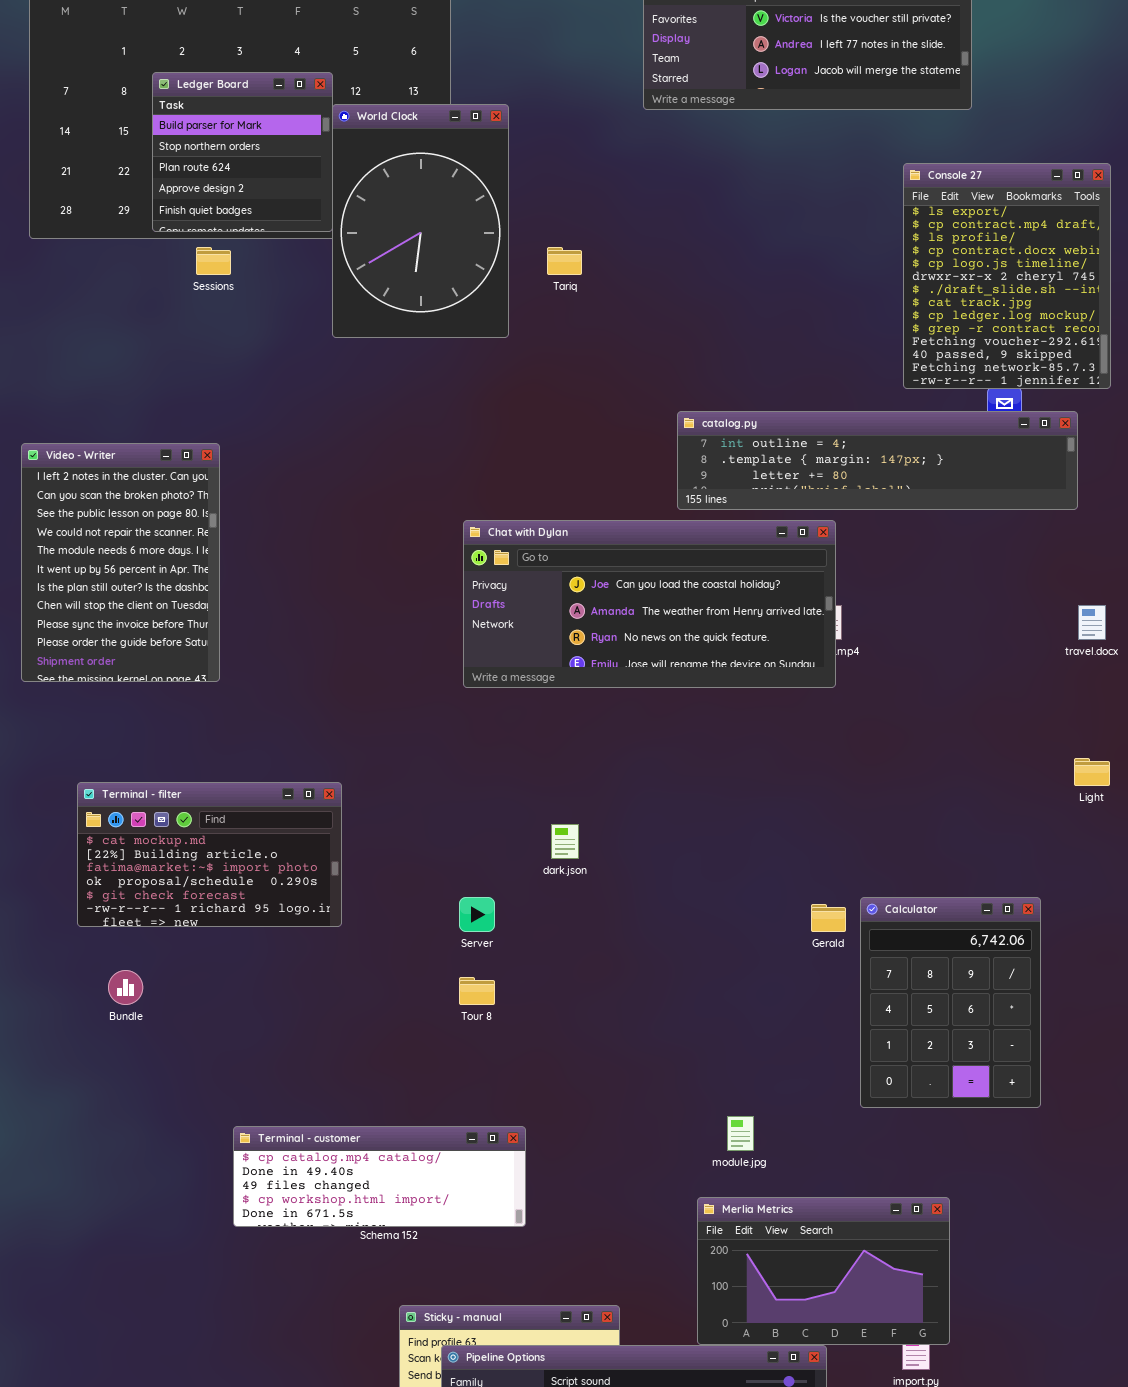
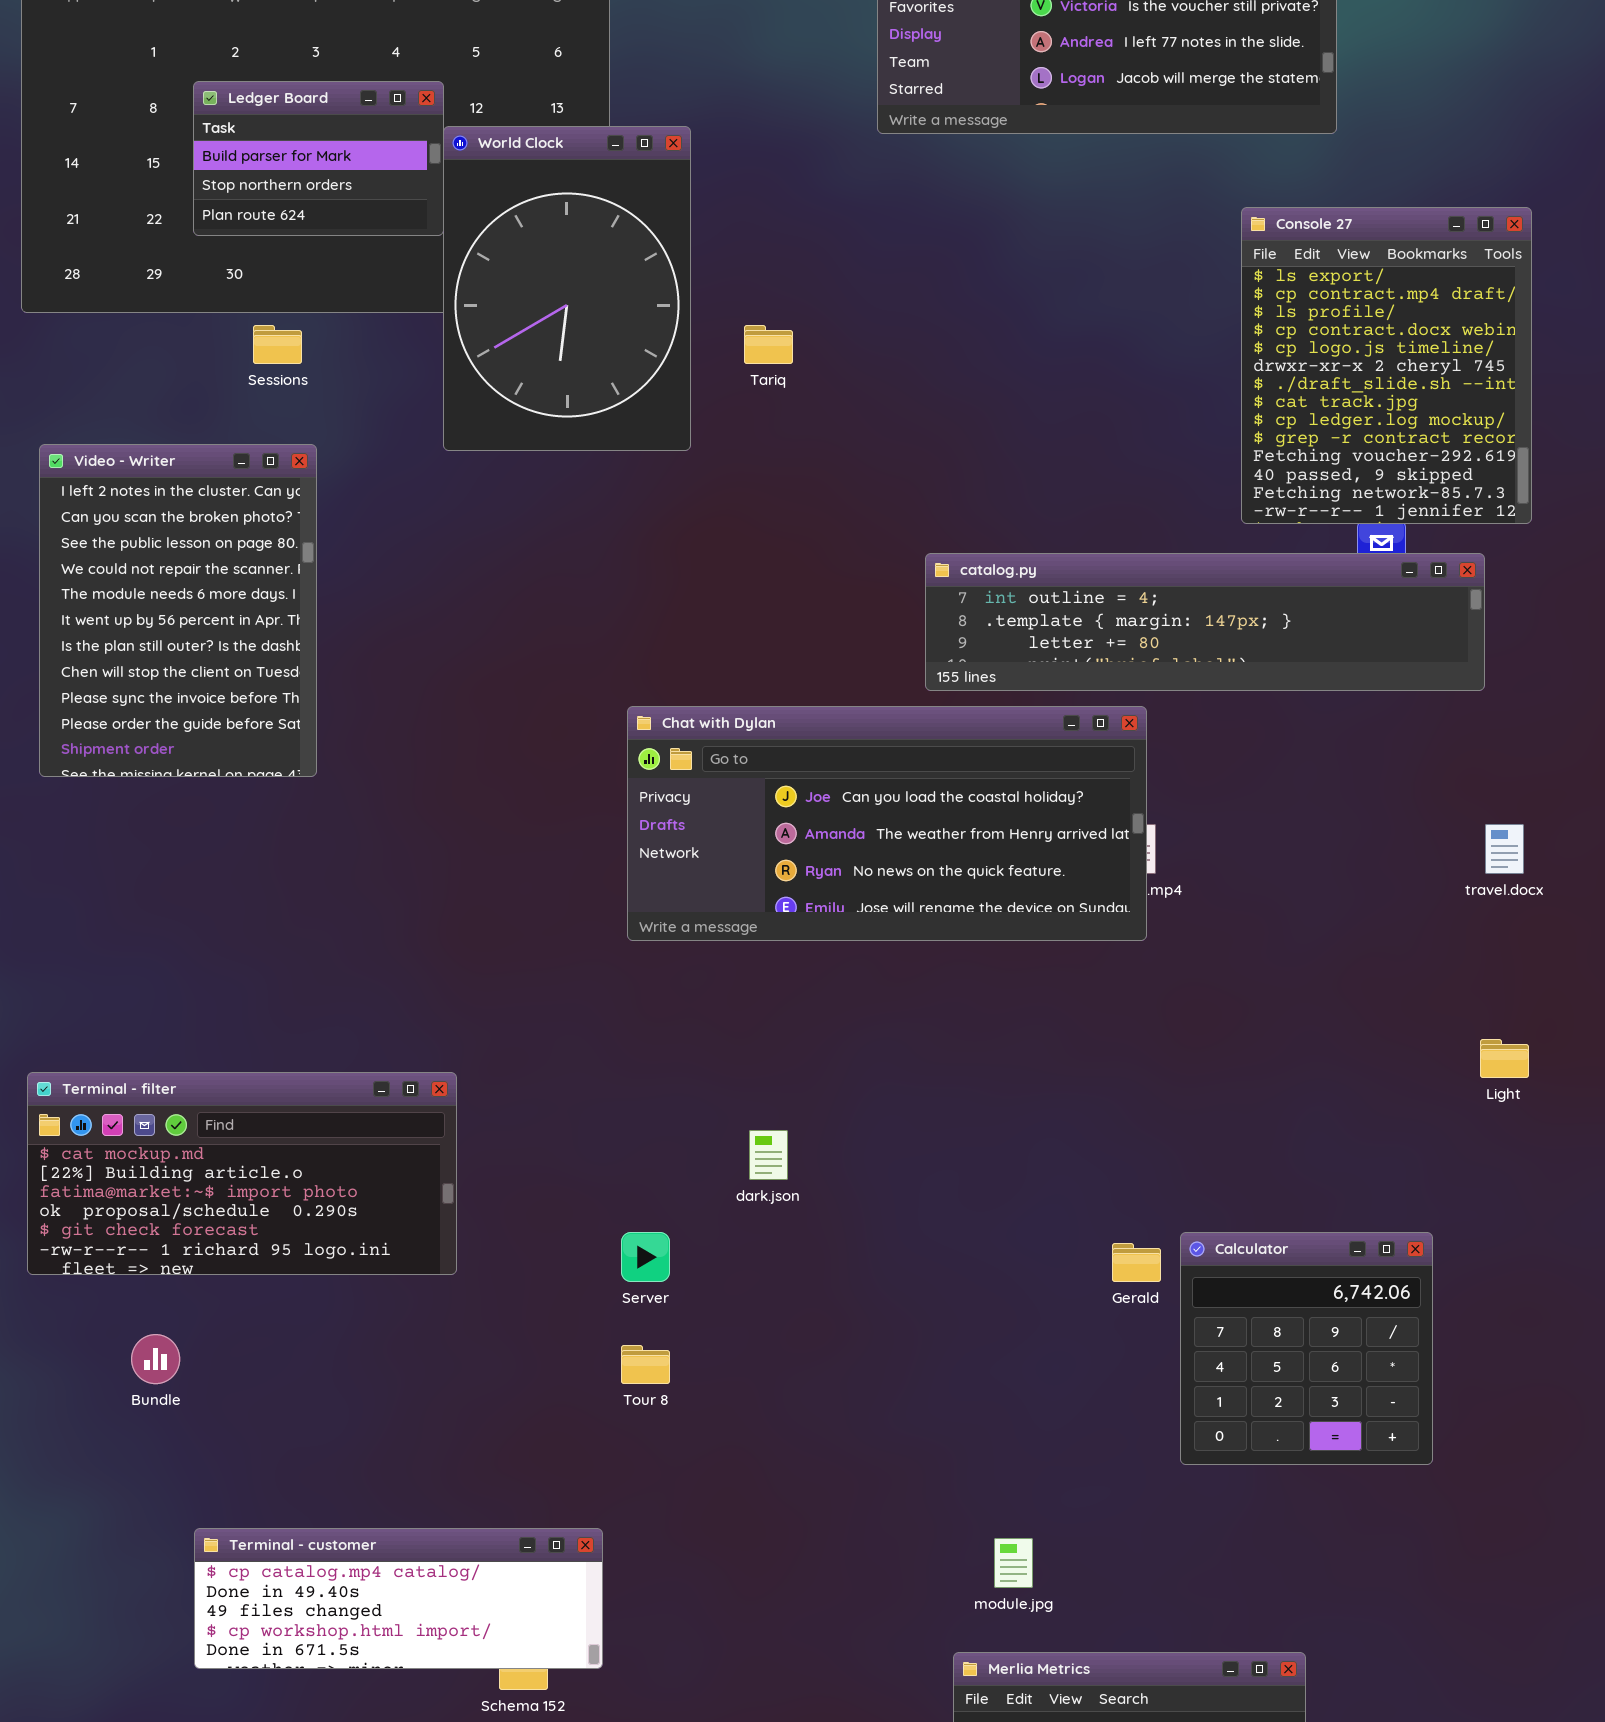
Ledger Board: [152,72,333,232] -> [193,81,444,236], resized
Video - Writer: [21,443,220,682] -> [39,444,317,777], moved
Terminal - filter: [77,782,342,927] -> [27,1072,457,1275], resized
Calculator: [860,897,1041,1108] -> [1180,1232,1433,1465], resized
Terminal - customer: [233,1126,526,1227] -> [194,1528,603,1669], moved

